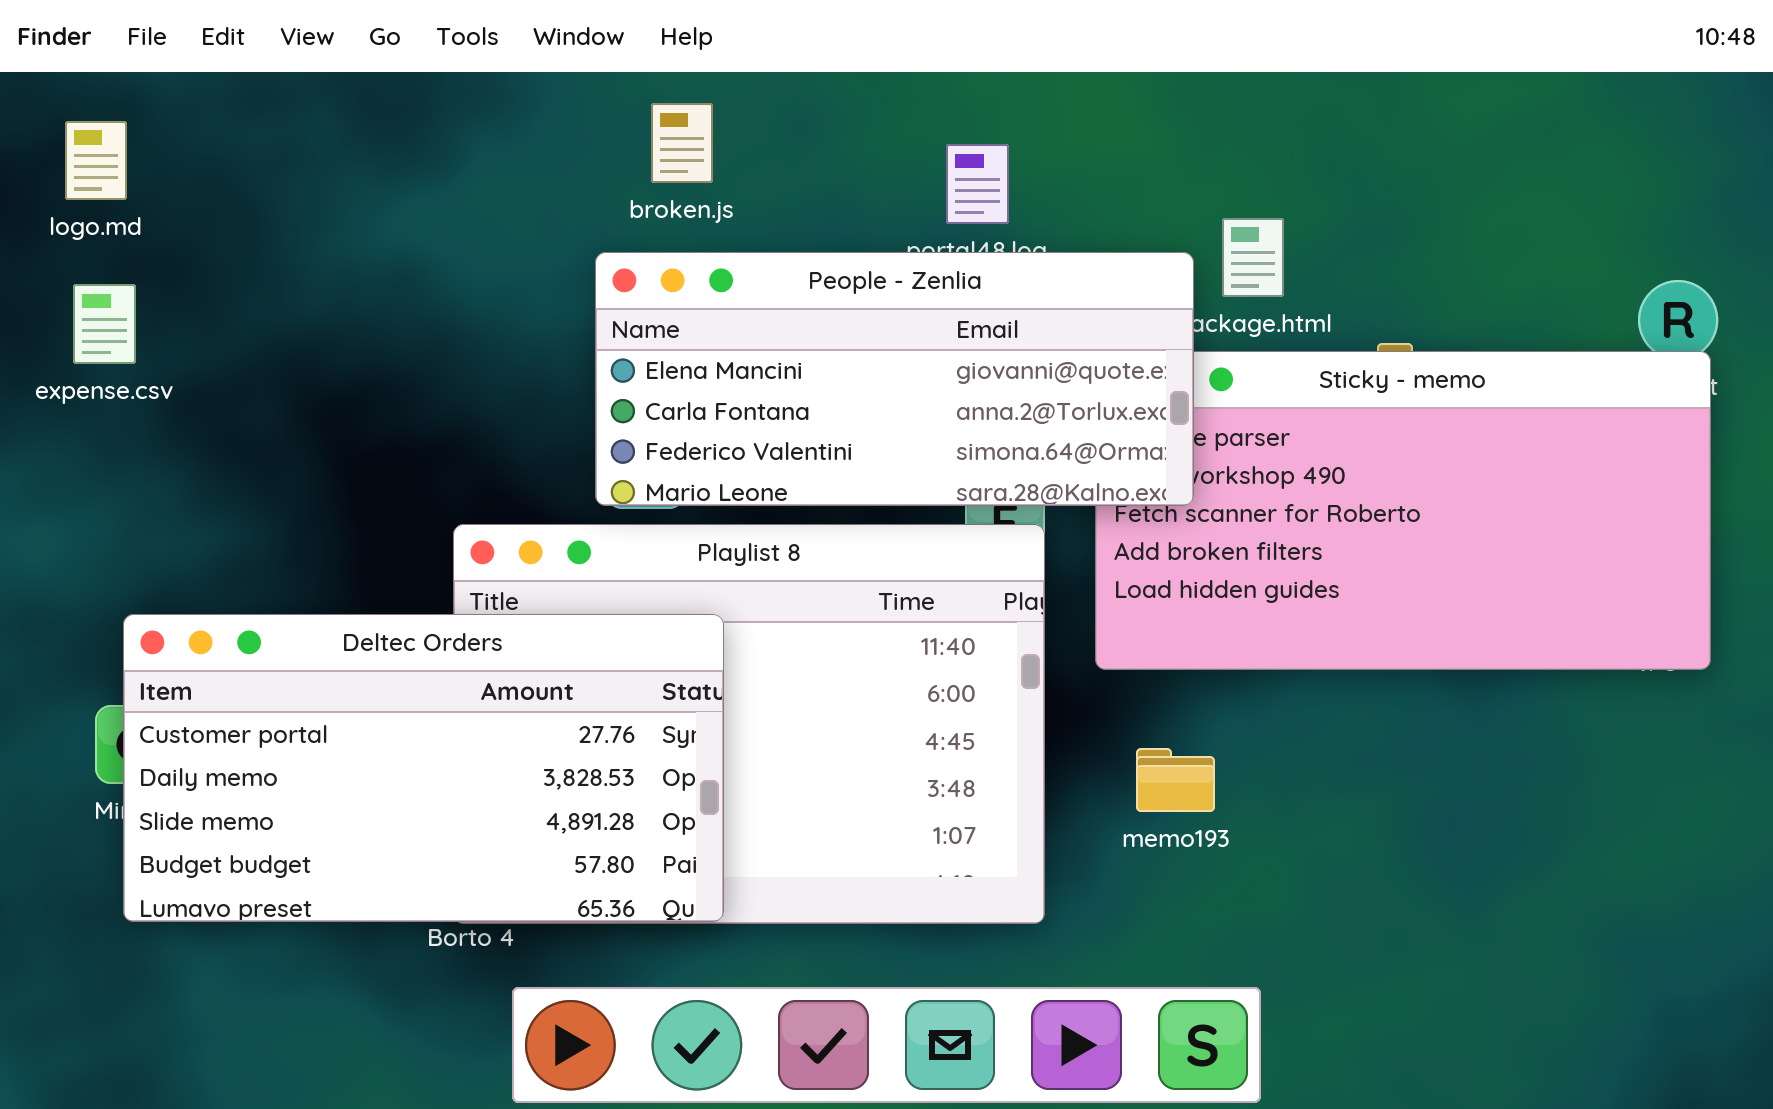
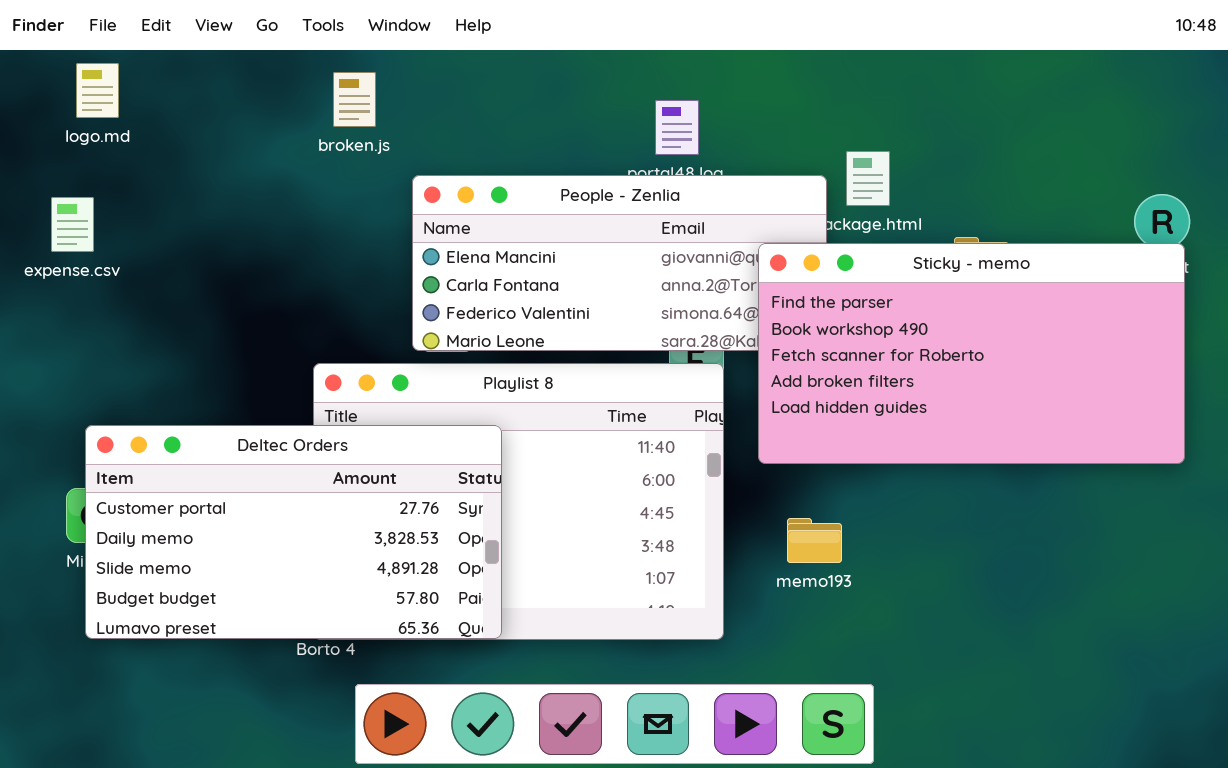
broken.js: [651,103,713,183] -> [333,72,376,127], moved
logo.md: [65,121,127,200] -> [76,63,119,118], moved
Sticky - memo: [1095,351,1711,670] -> [758,243,1185,464], raised

